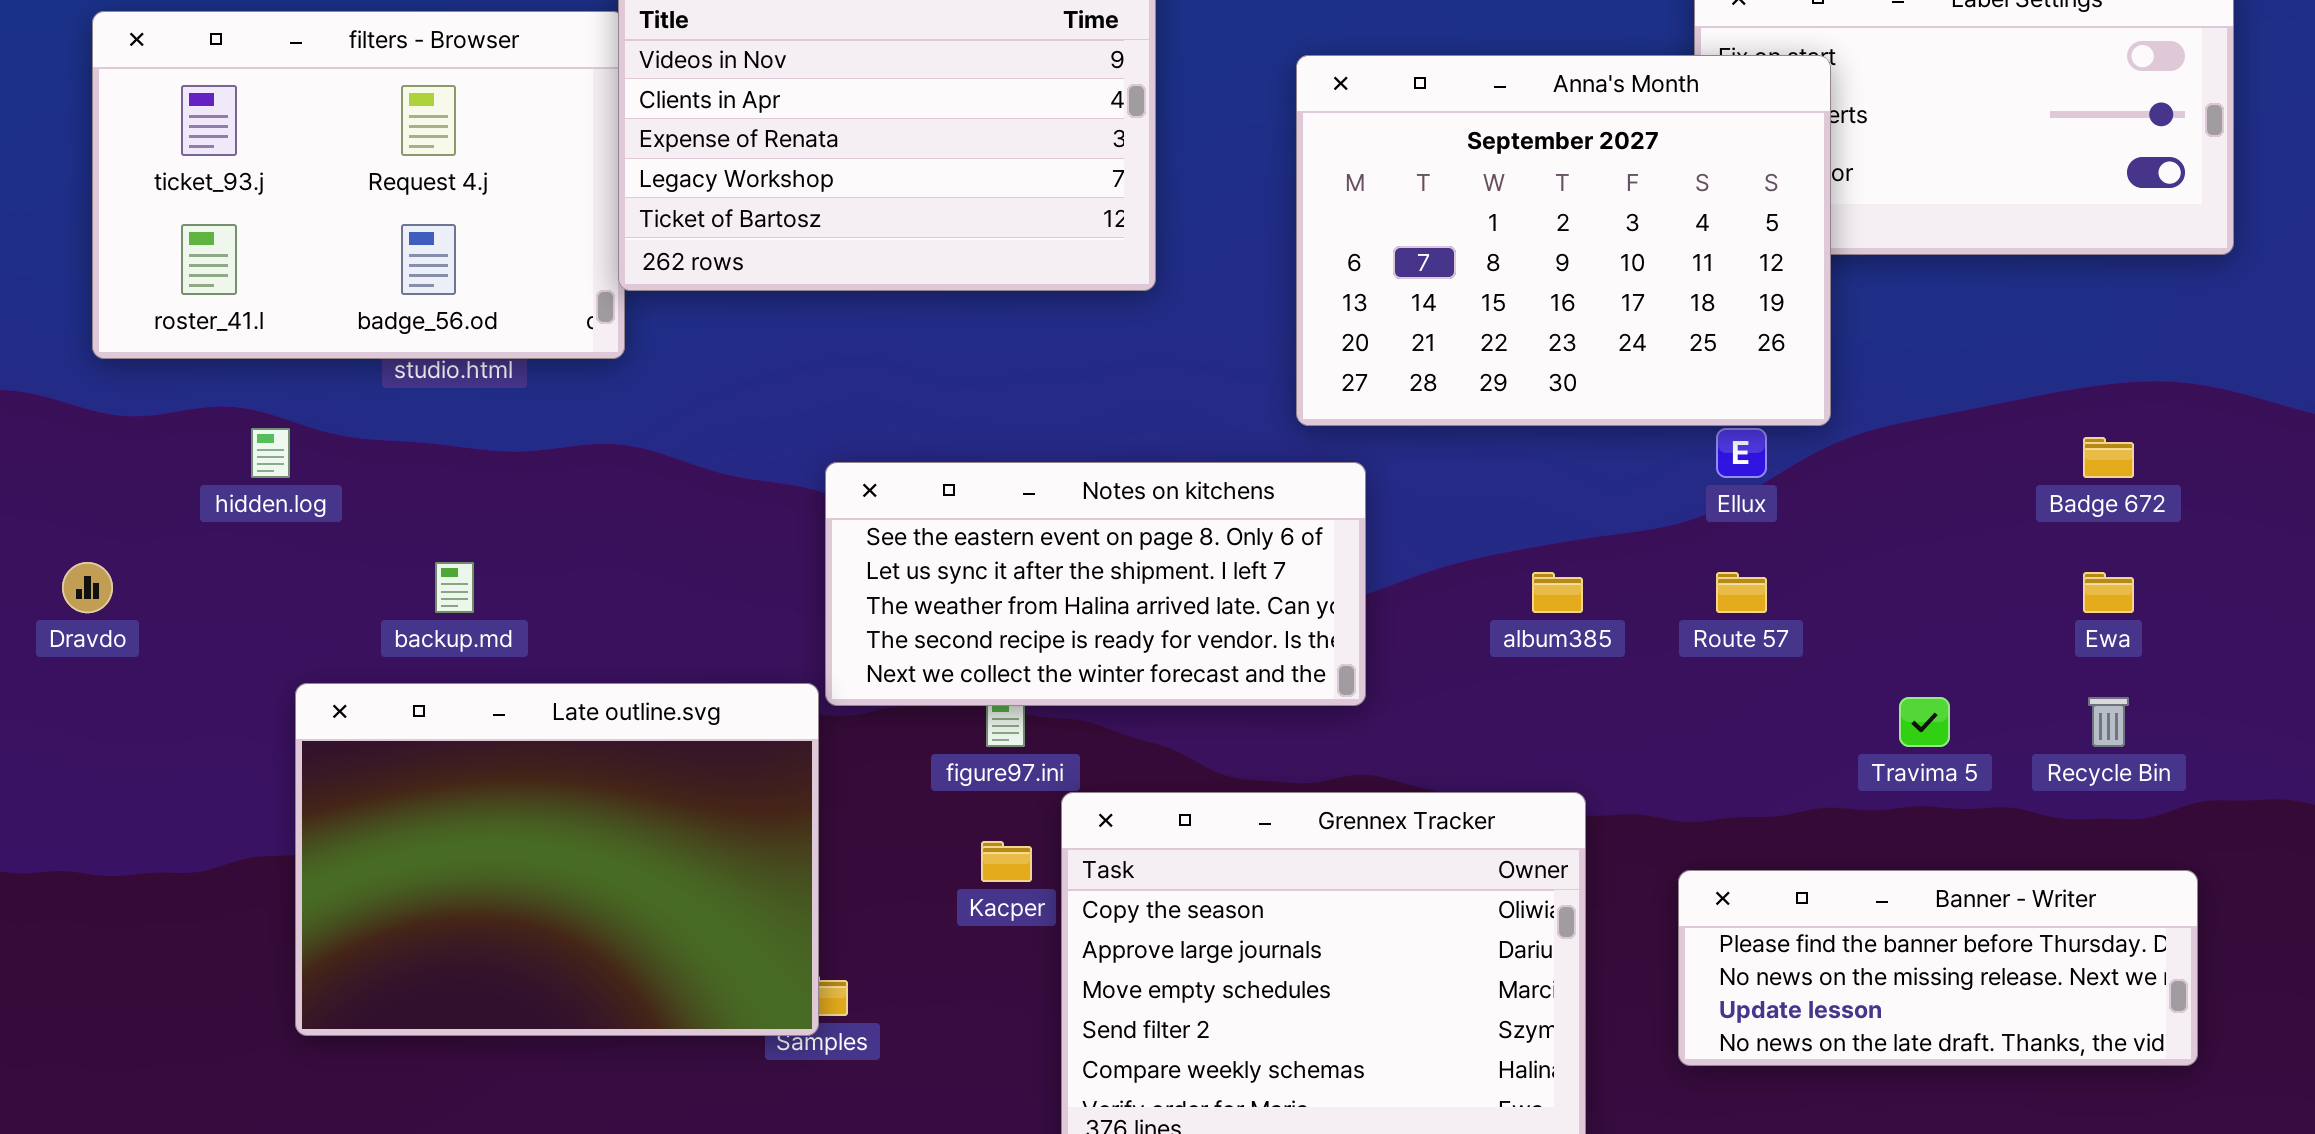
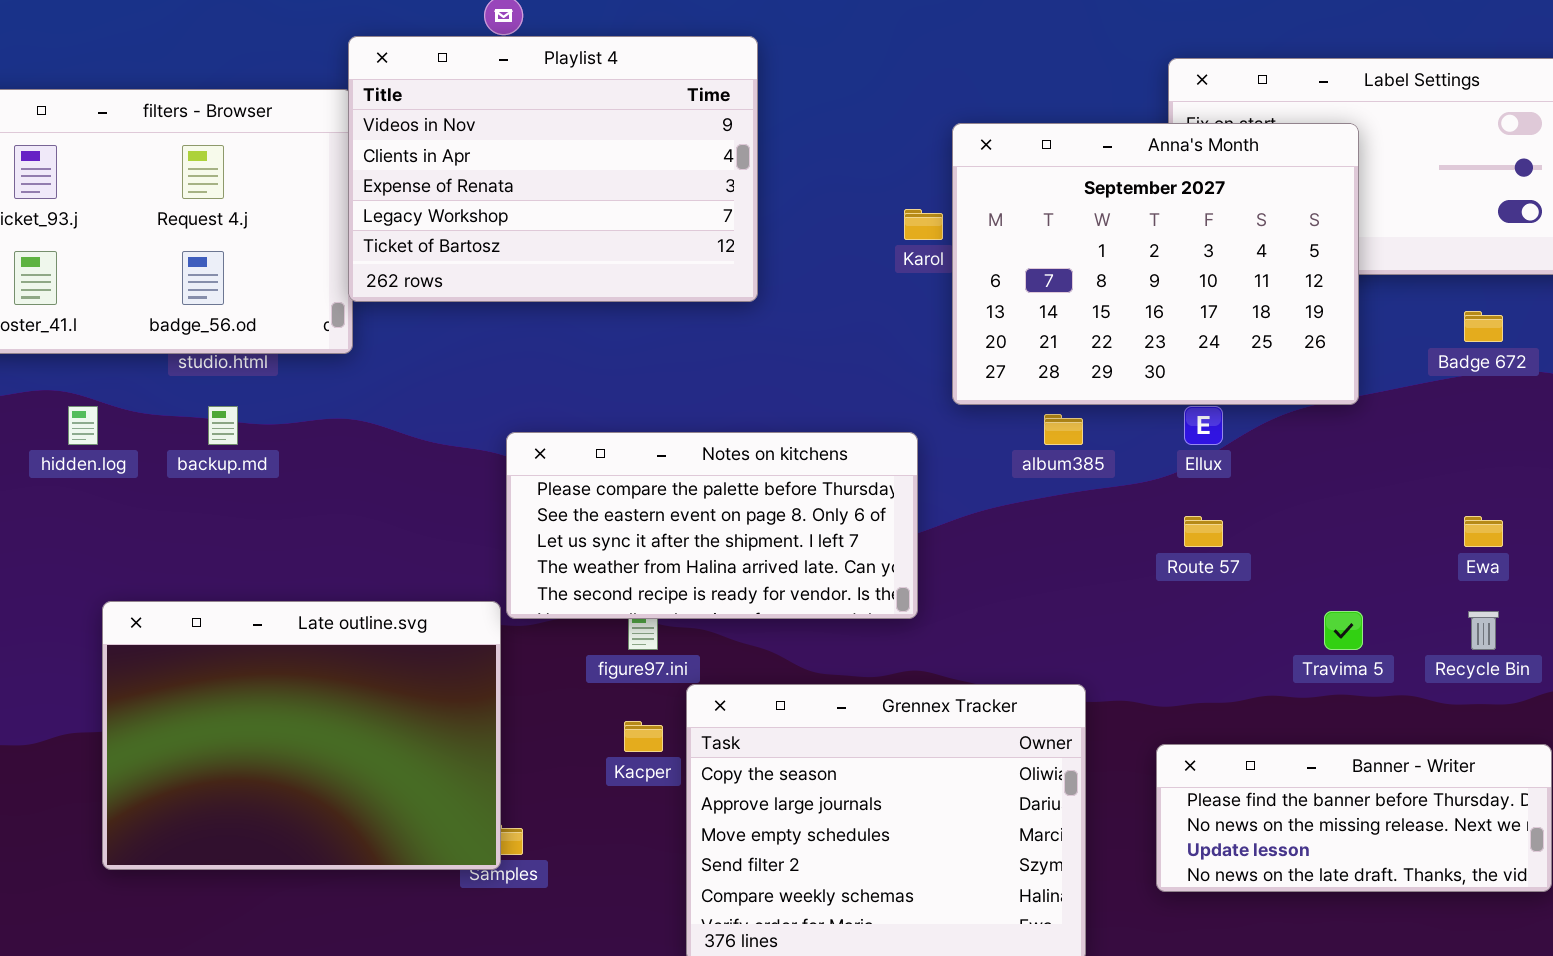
Anna's Month: [1296,55,1831,426] -> [952,123,1359,405], moved
Badge 672: [2083,437,2134,478] -> [1464,311,1503,342], moved
Notes on kitchens: [825,462,1366,706] -> [506,432,918,619], scrolled up 1 row
backup.md: [435,562,474,613] -> [208,406,238,445], moved
album385: [1532,572,1583,613] -> [1044,414,1083,445], moved

